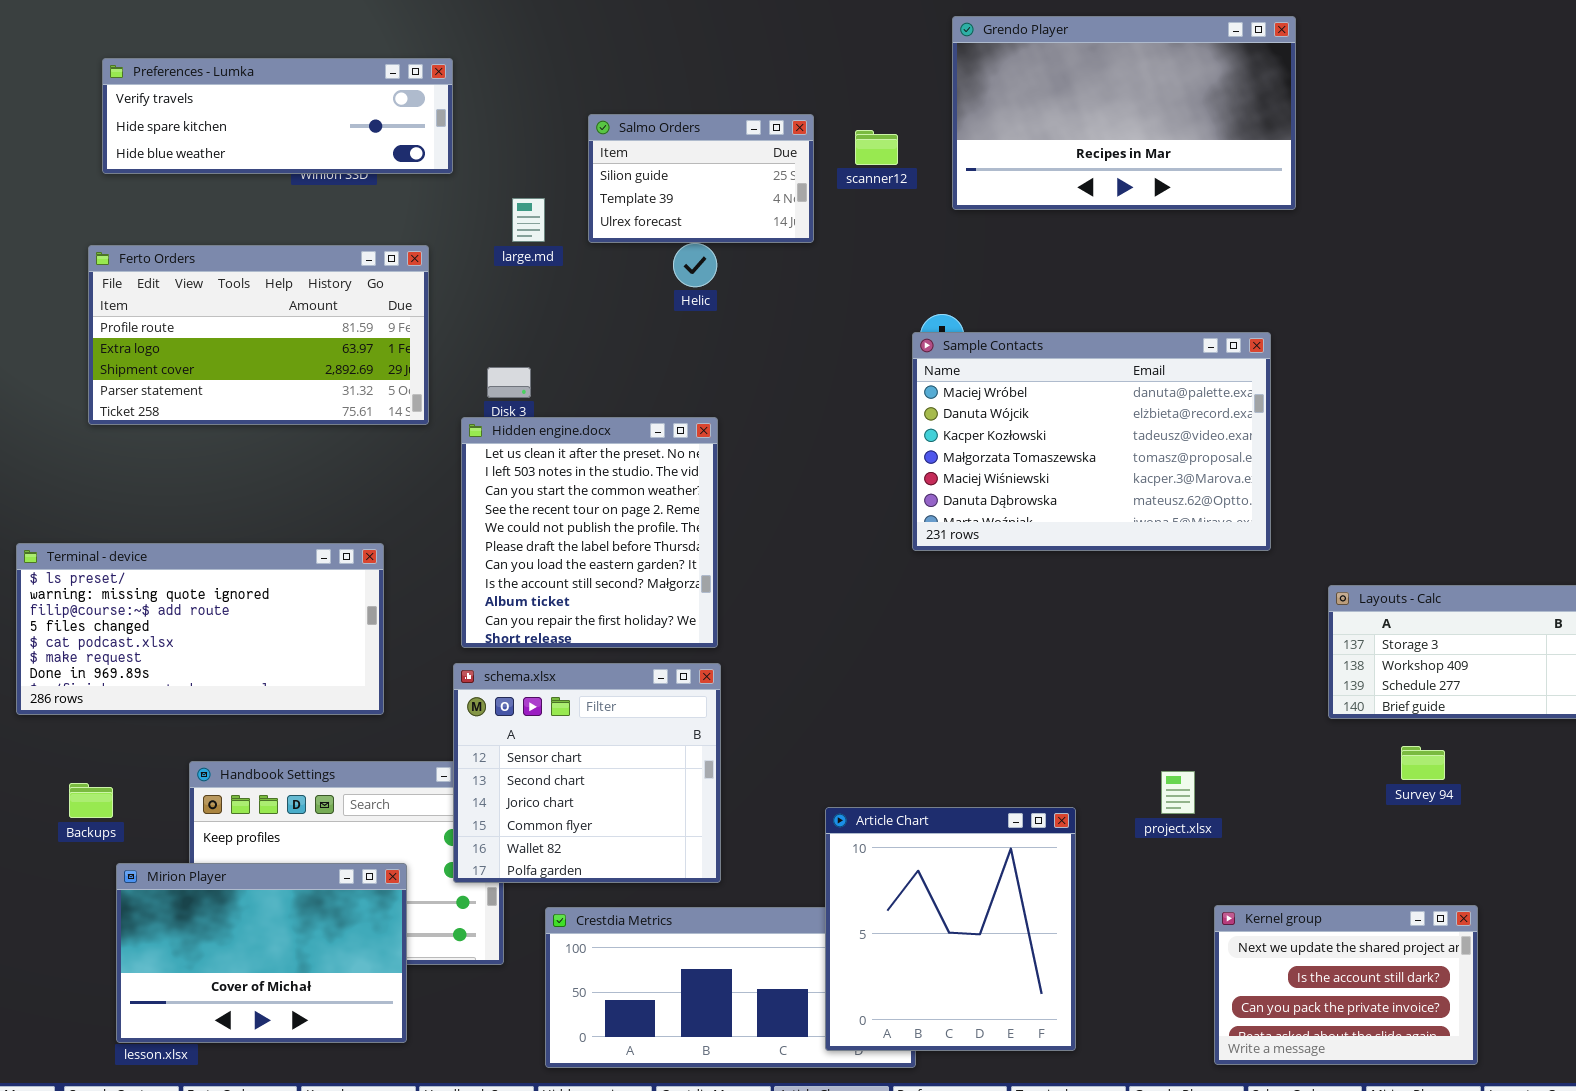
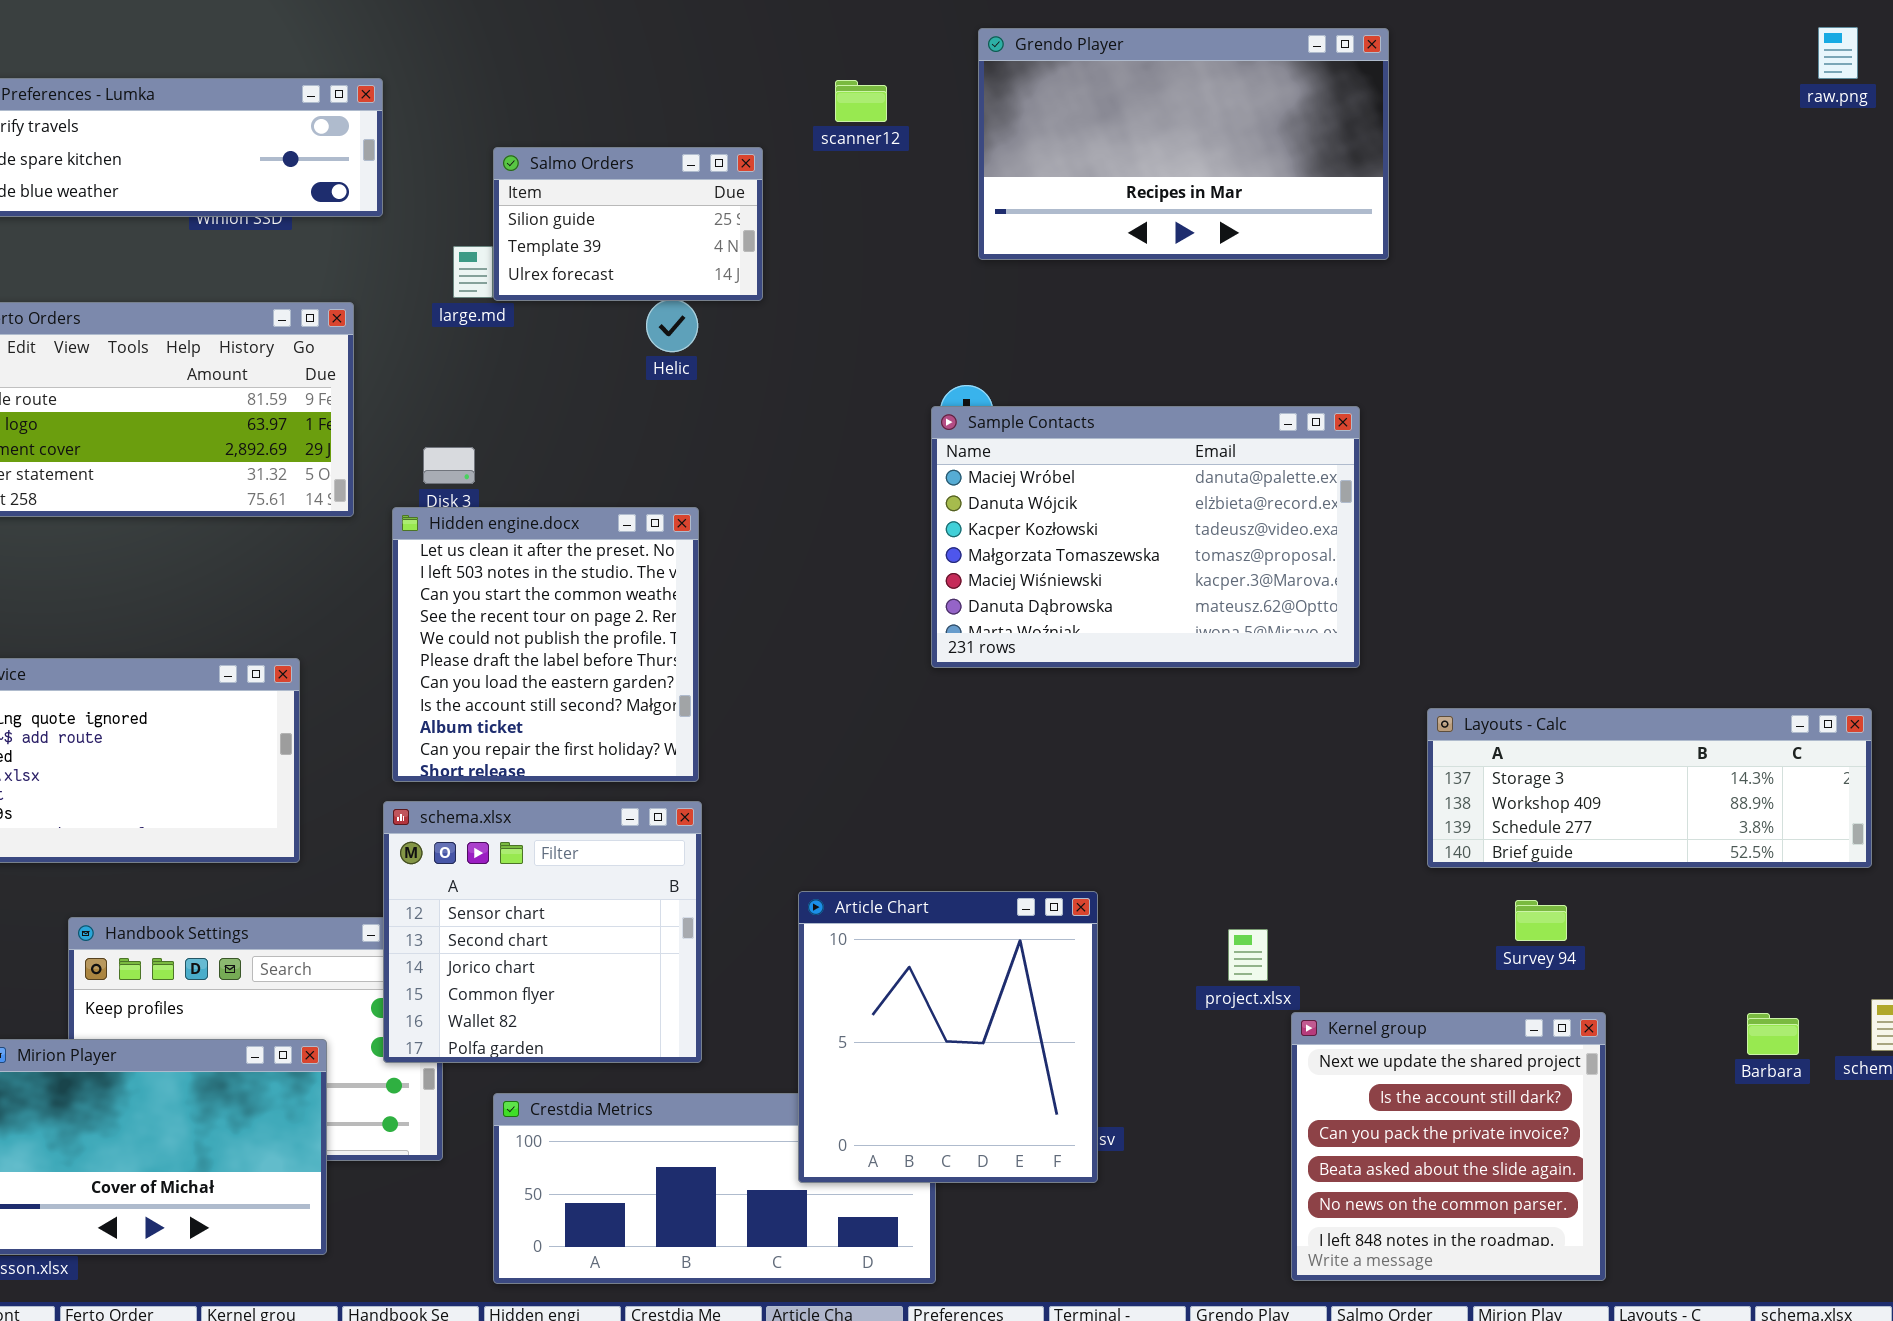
Salmo Orders: [588,114,814,243] -> [493,147,763,301], moved
scanner12: [855,130,898,165] -> [835,80,887,122], moved
Article Chart: [825,807,1076,1051] -> [798,891,1098,1183], moved
Kernel group: [1214,905,1478,1065] -> [1291,1012,1606,1281], resized

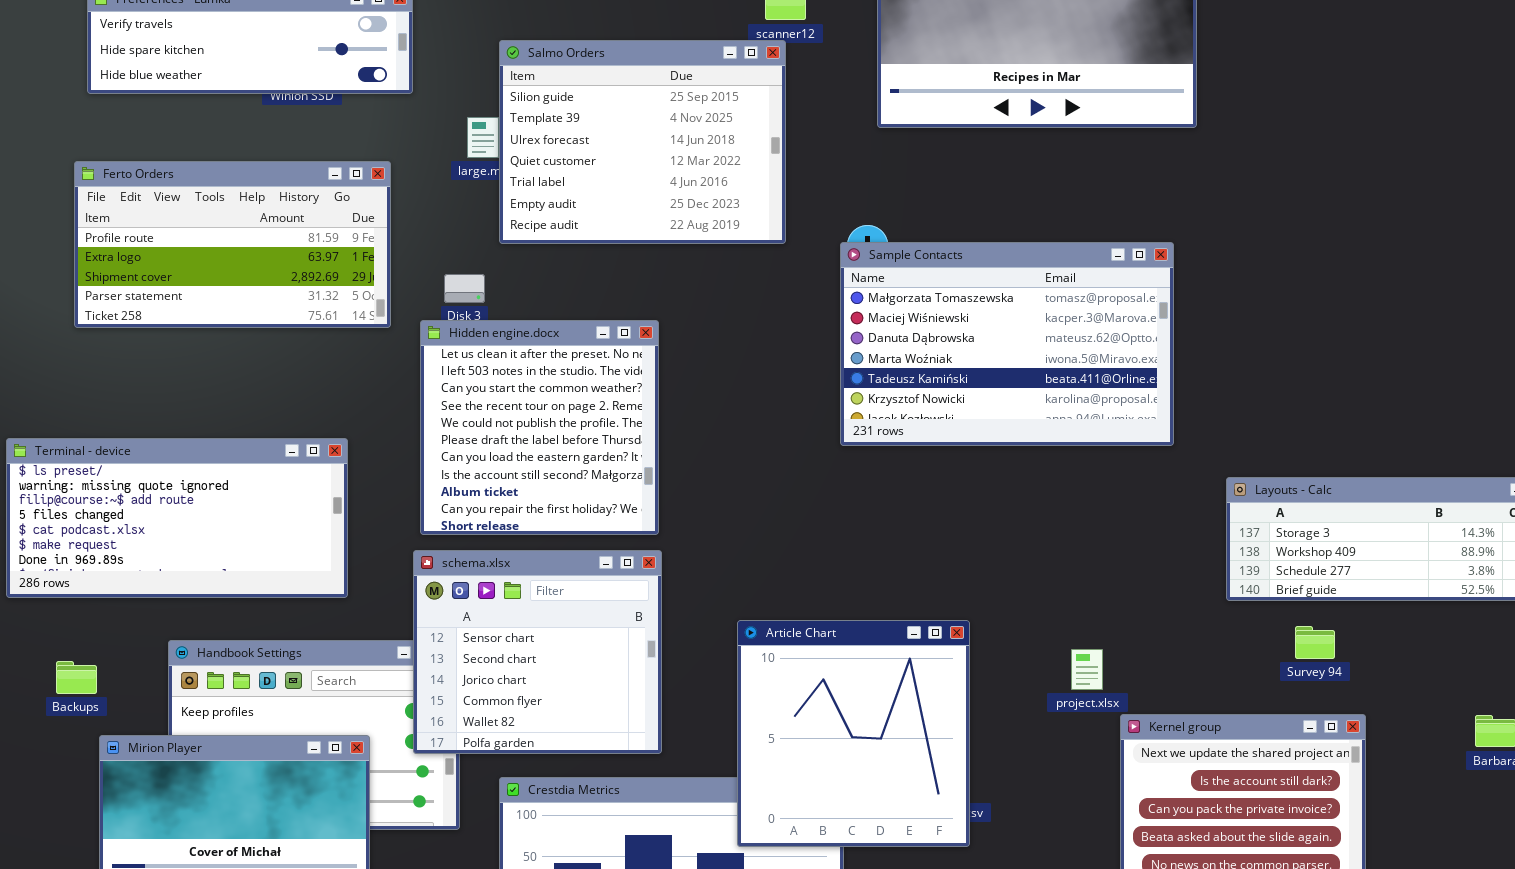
Salmo Orders: [493,147,763,301] -> [499,40,786,244], resized
Sample Contacts: [931,406,1360,668] -> [840,242,1174,446], scrolled down 3 rows

